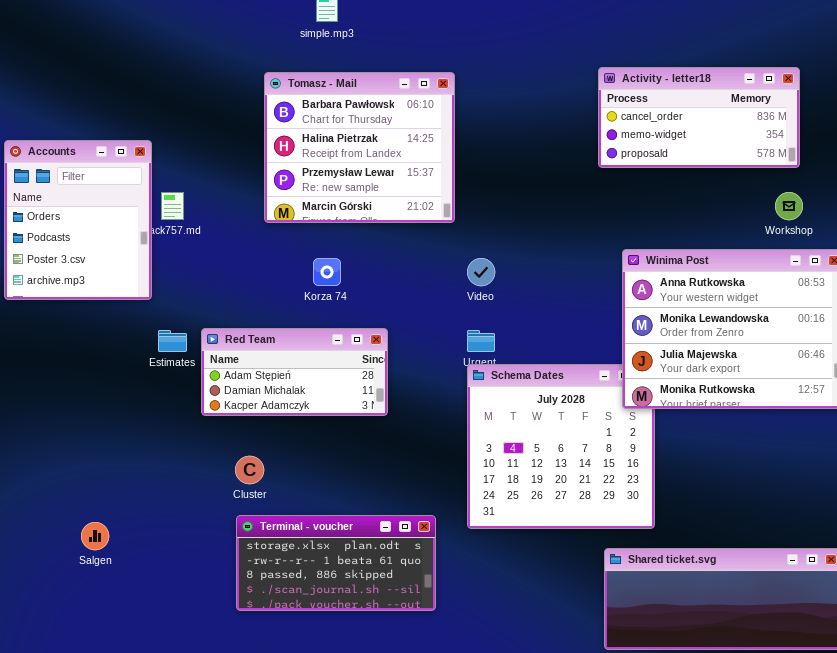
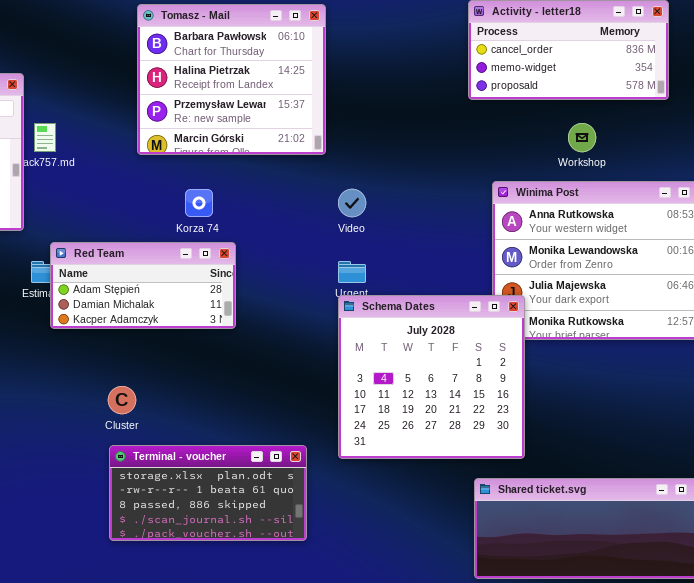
Workshop: [775,192,803,220] -> [568,123,596,152], moved
Red Team: [201,328,388,416] -> [50,242,236,329], moved
Schema Dates: [467,364,655,529] -> [338,295,525,459], raised

